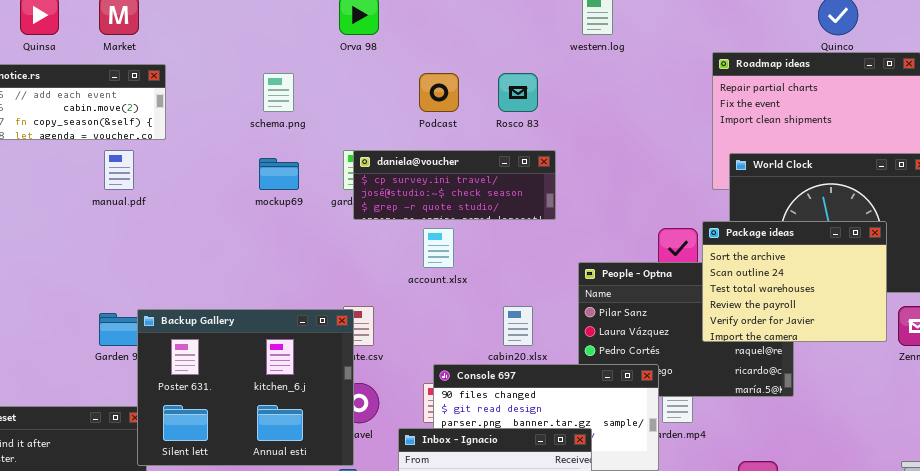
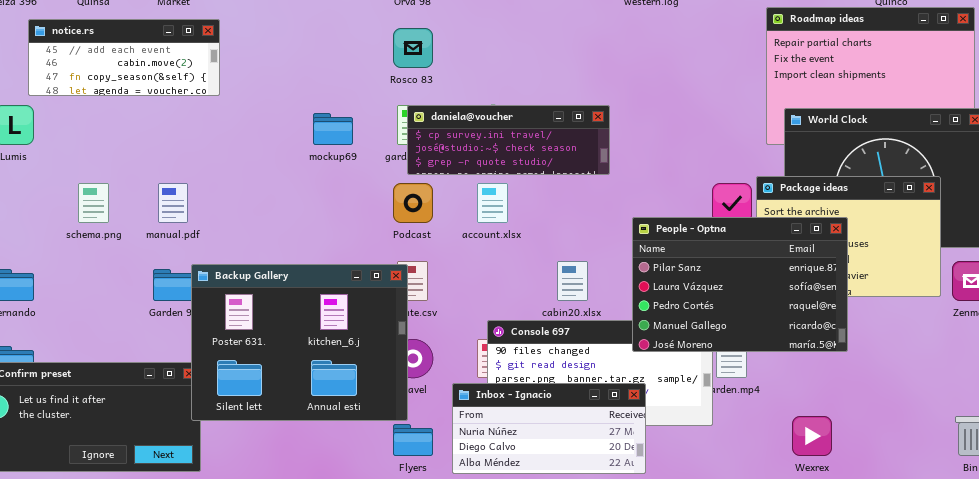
schema.png: [263,73,294,112] -> [78,183,109,223], moved
Podcast: [419,73,459,112] -> [393,183,433,223], moved
Rosco 83: [498,73,538,112] -> [393,28,433,68], moved
manual.pdf: [104,150,134,190] -> [158,183,188,223], moved
People - Optna: [578,262,794,397] -> [632,217,848,352], raised

